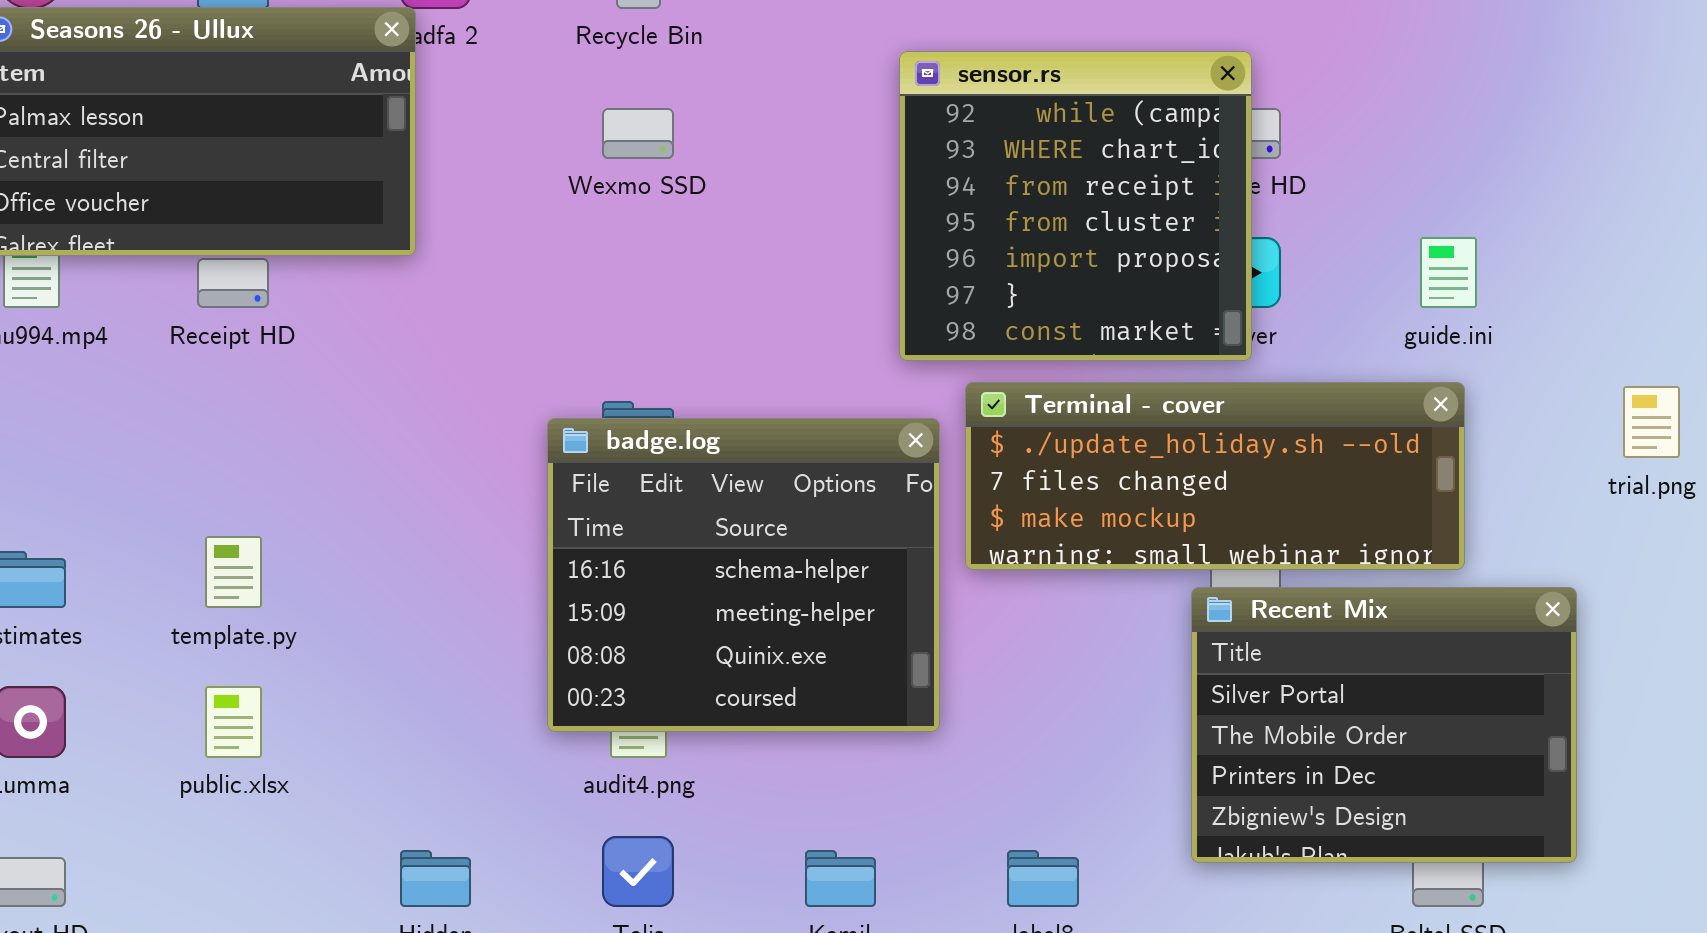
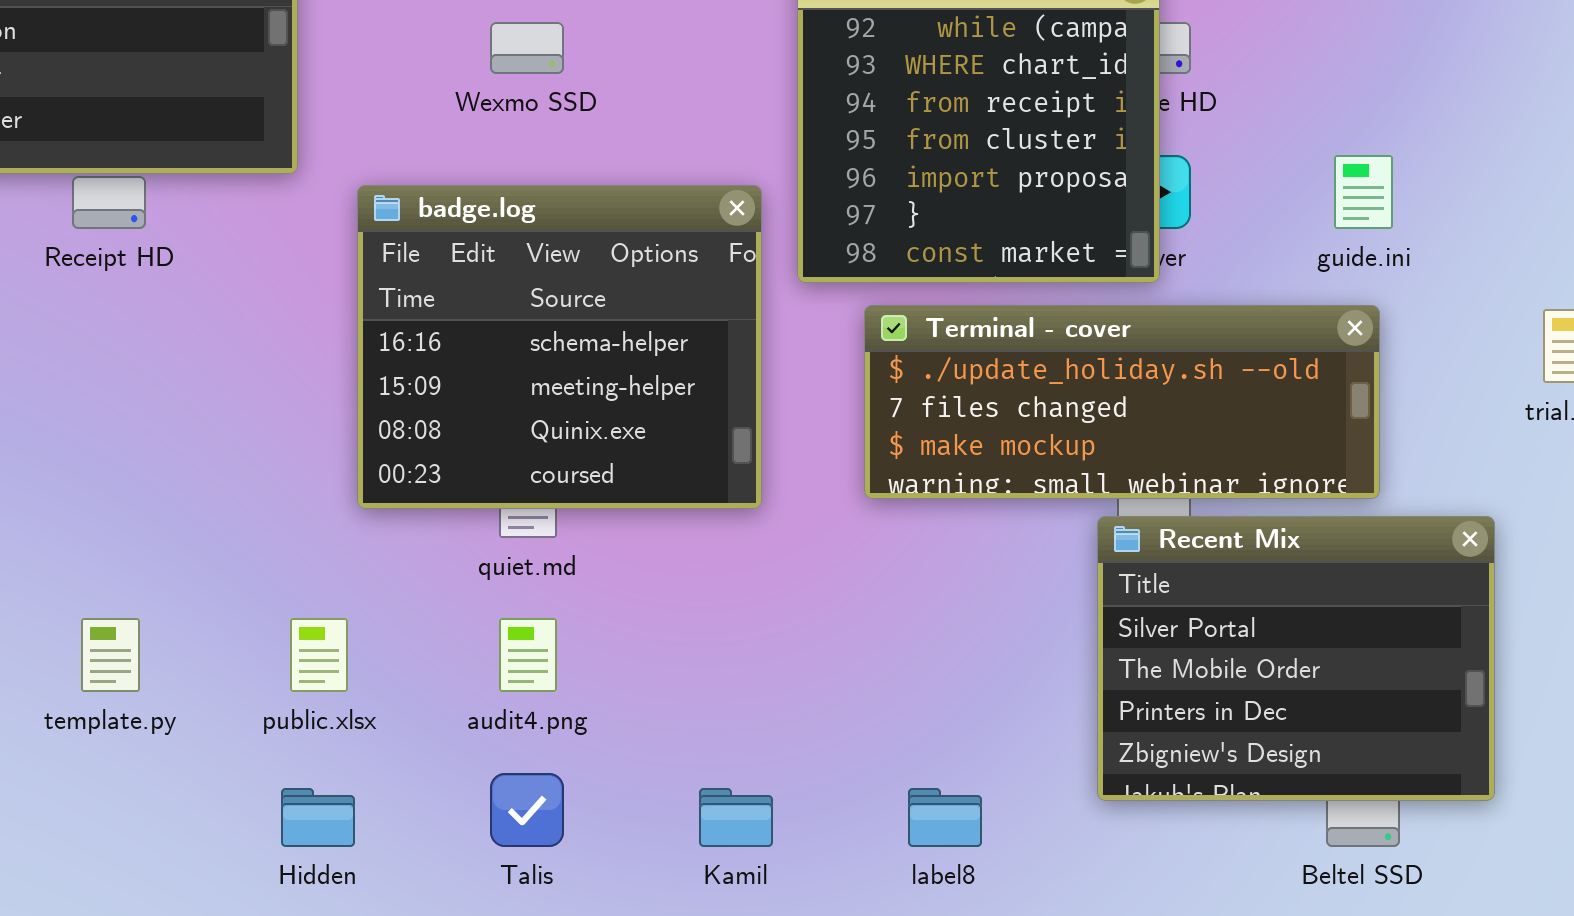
badge.log: [547,418,940,732] -> [357,185,762,509], moved
template.py: [205,536,262,608] -> [81,618,140,692], moved
public.xlsx: [205,686,262,758] -> [290,618,348,692], moved

